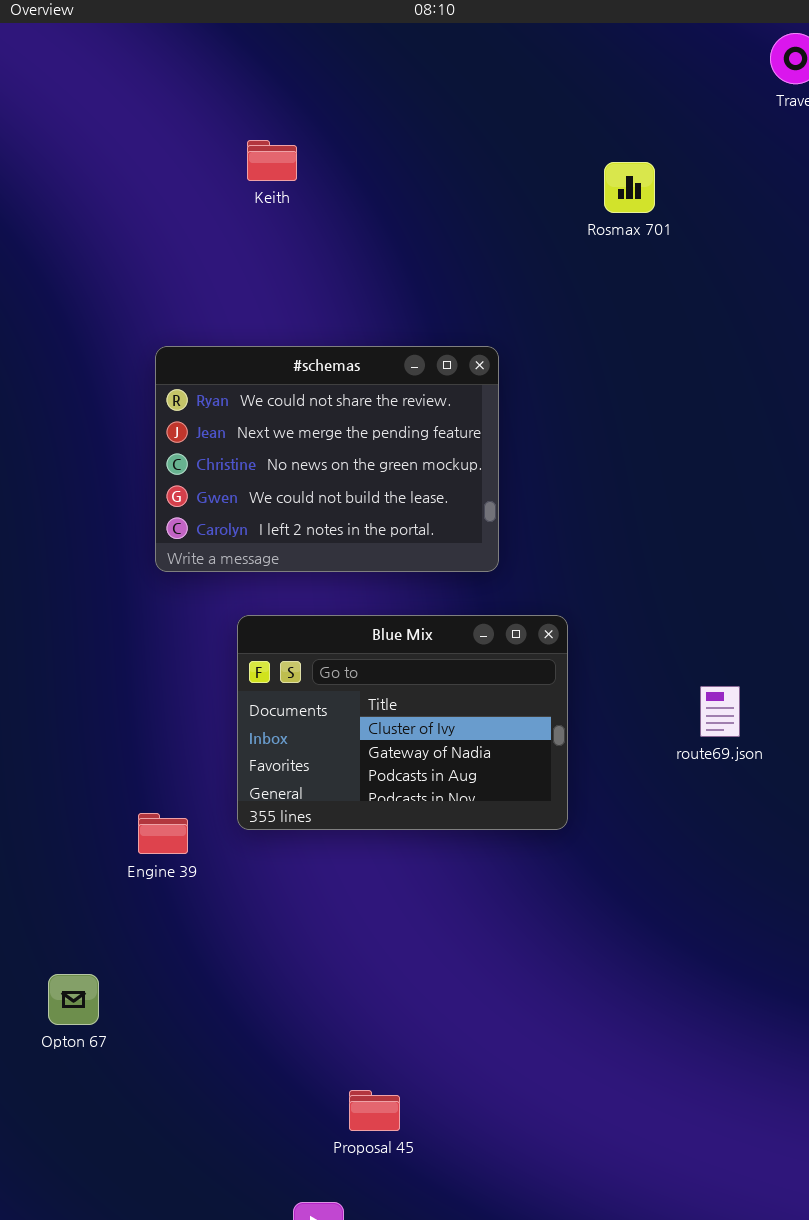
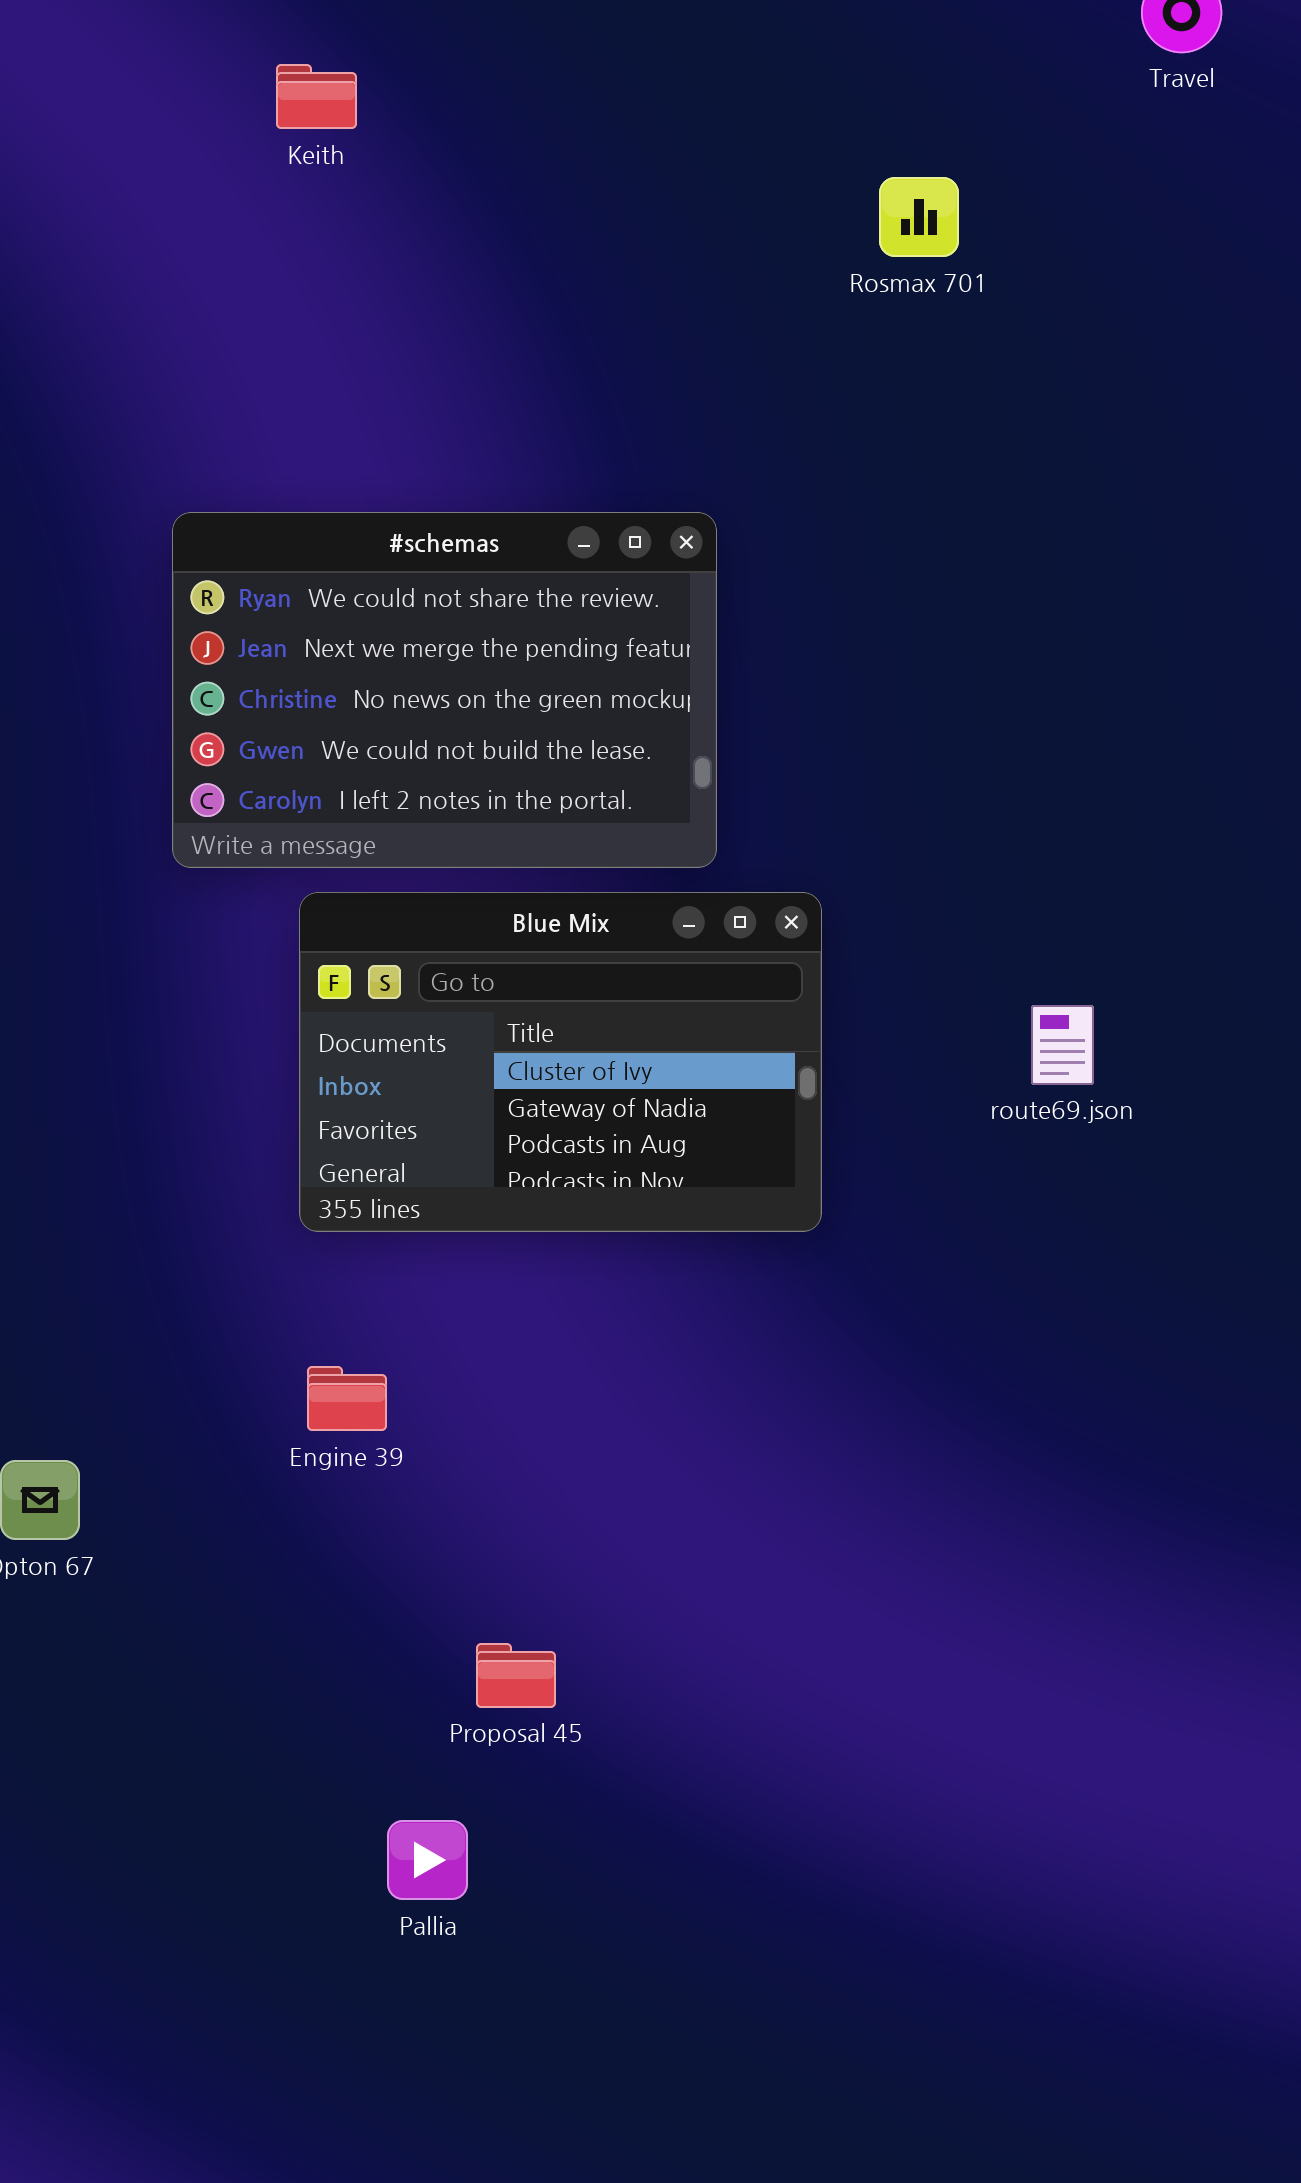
Keith: [247,140,297,181] -> [276,64,357,129], moved
#schemas: [155,346,499,572] -> [172,512,717,868], moved
Engine 39: [138,813,188,854] -> [307,1366,387,1431], moved

